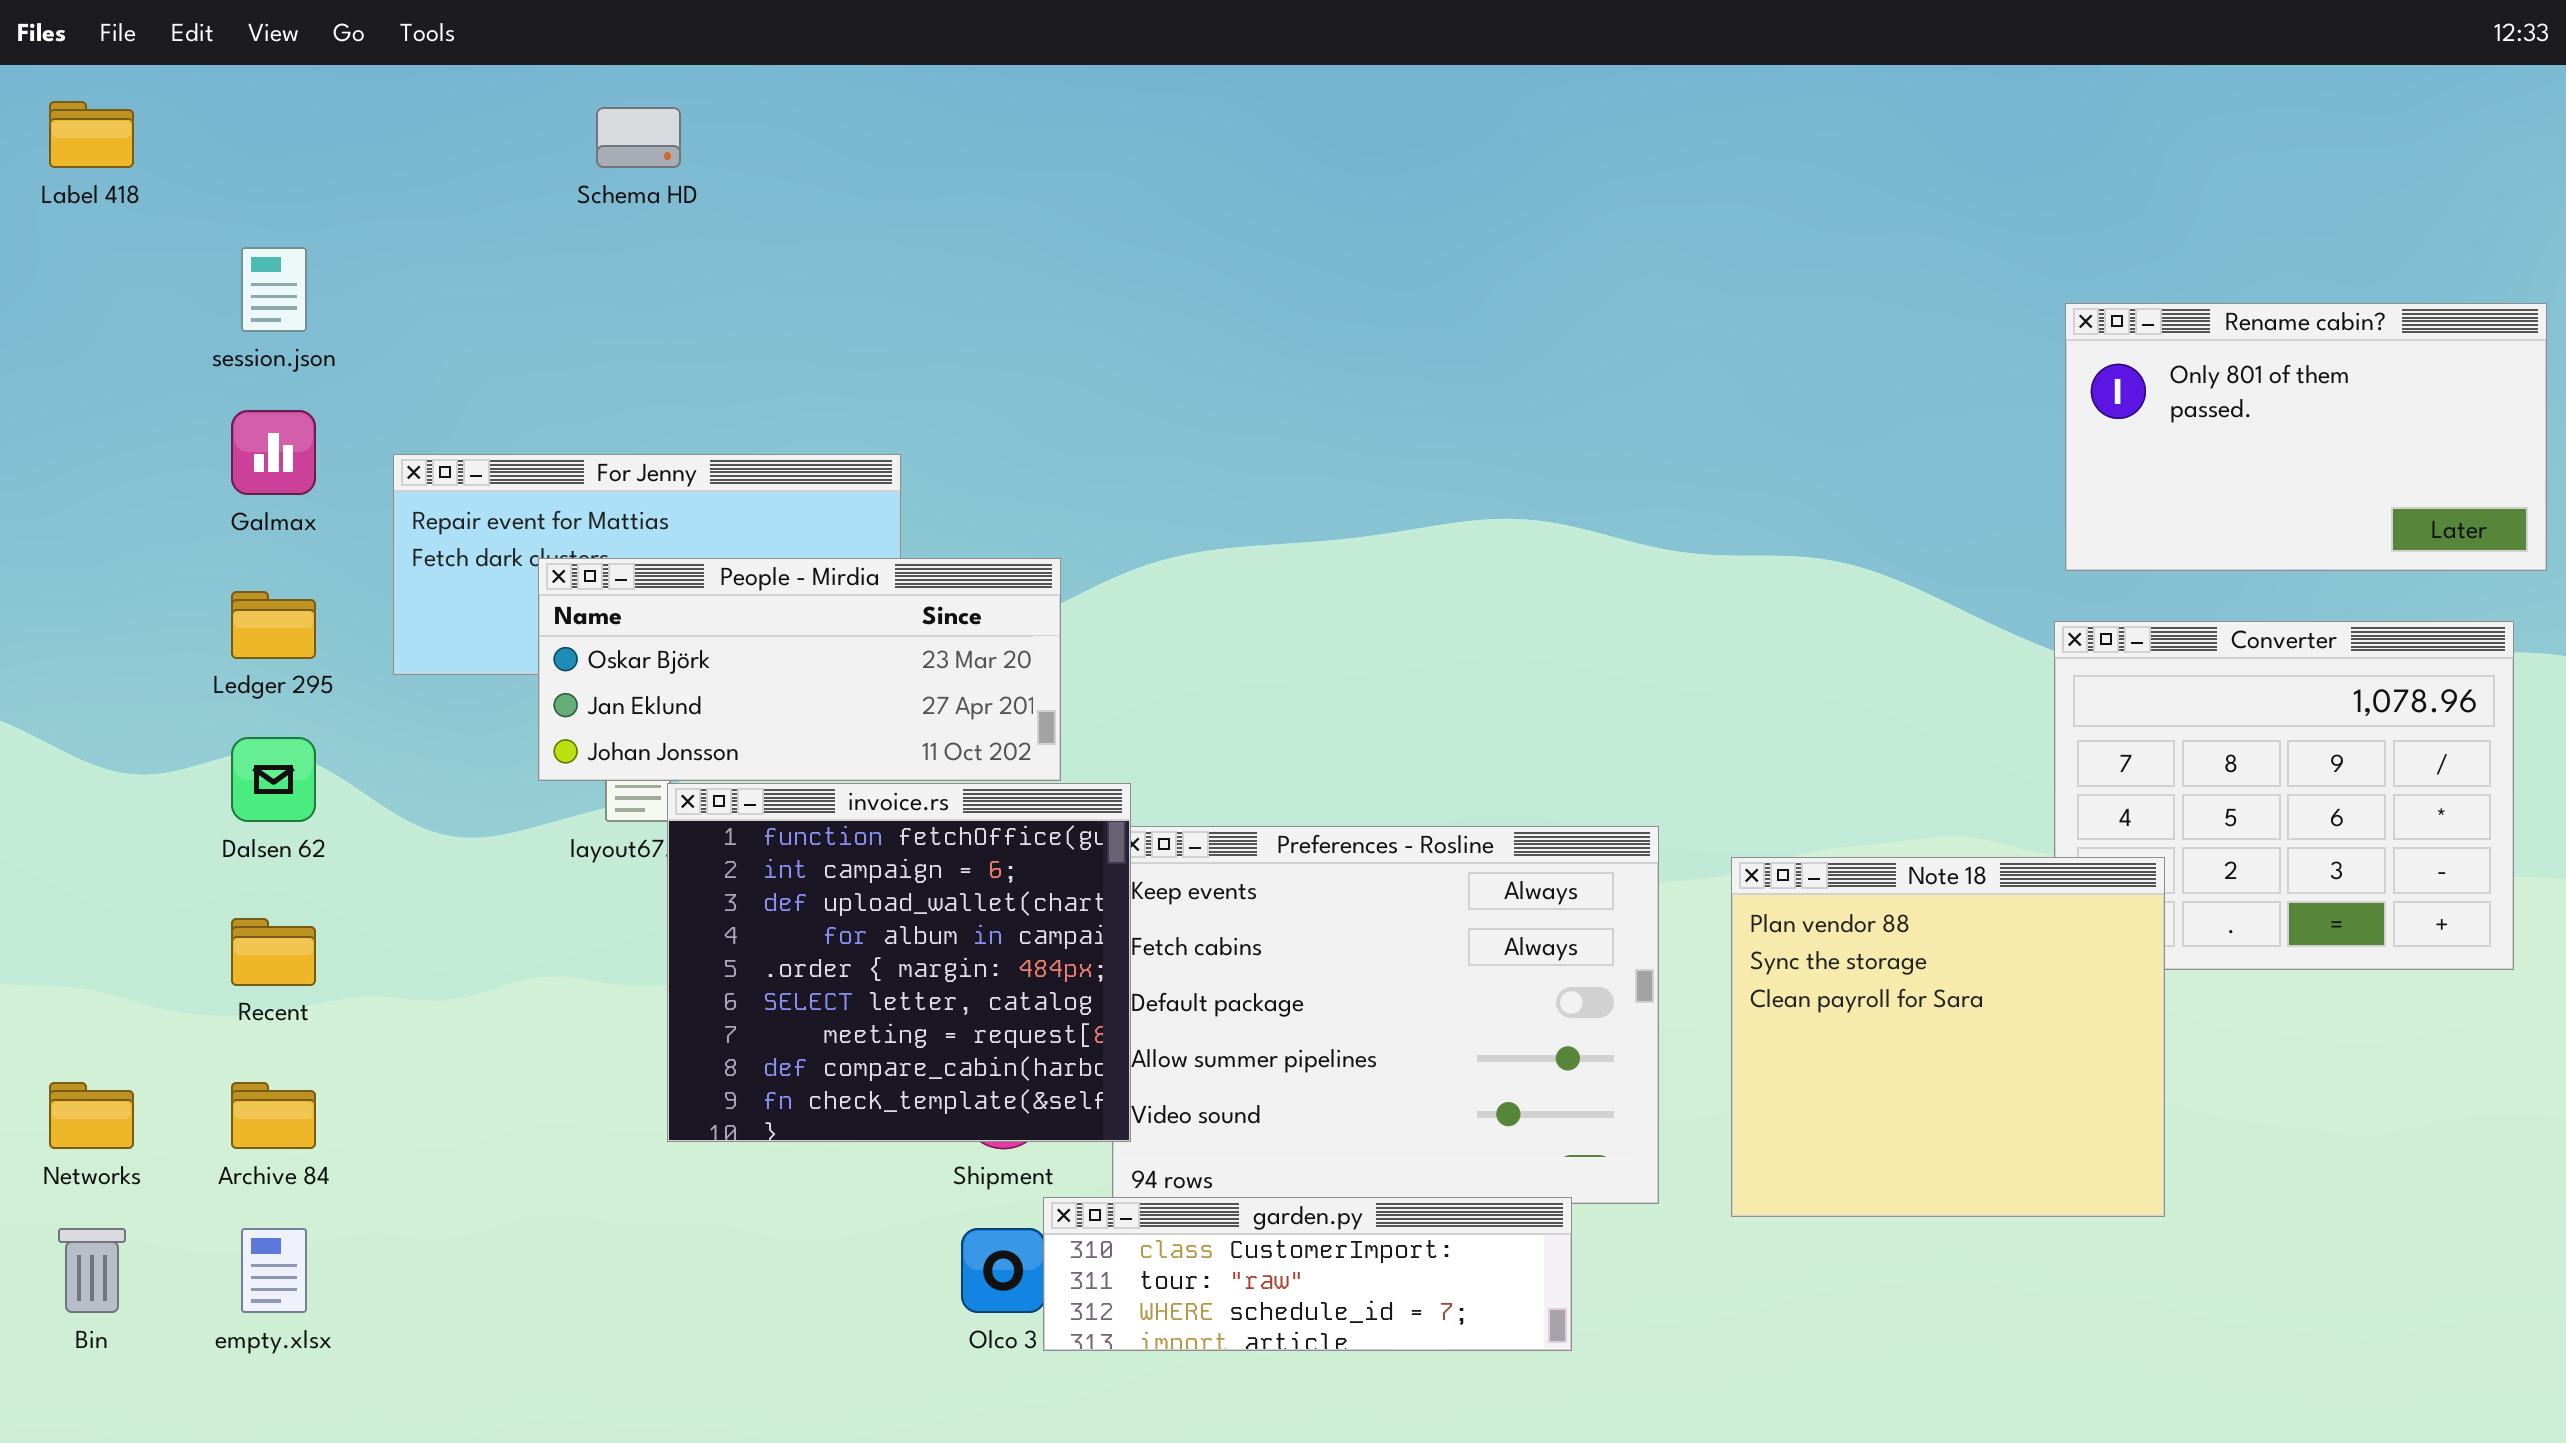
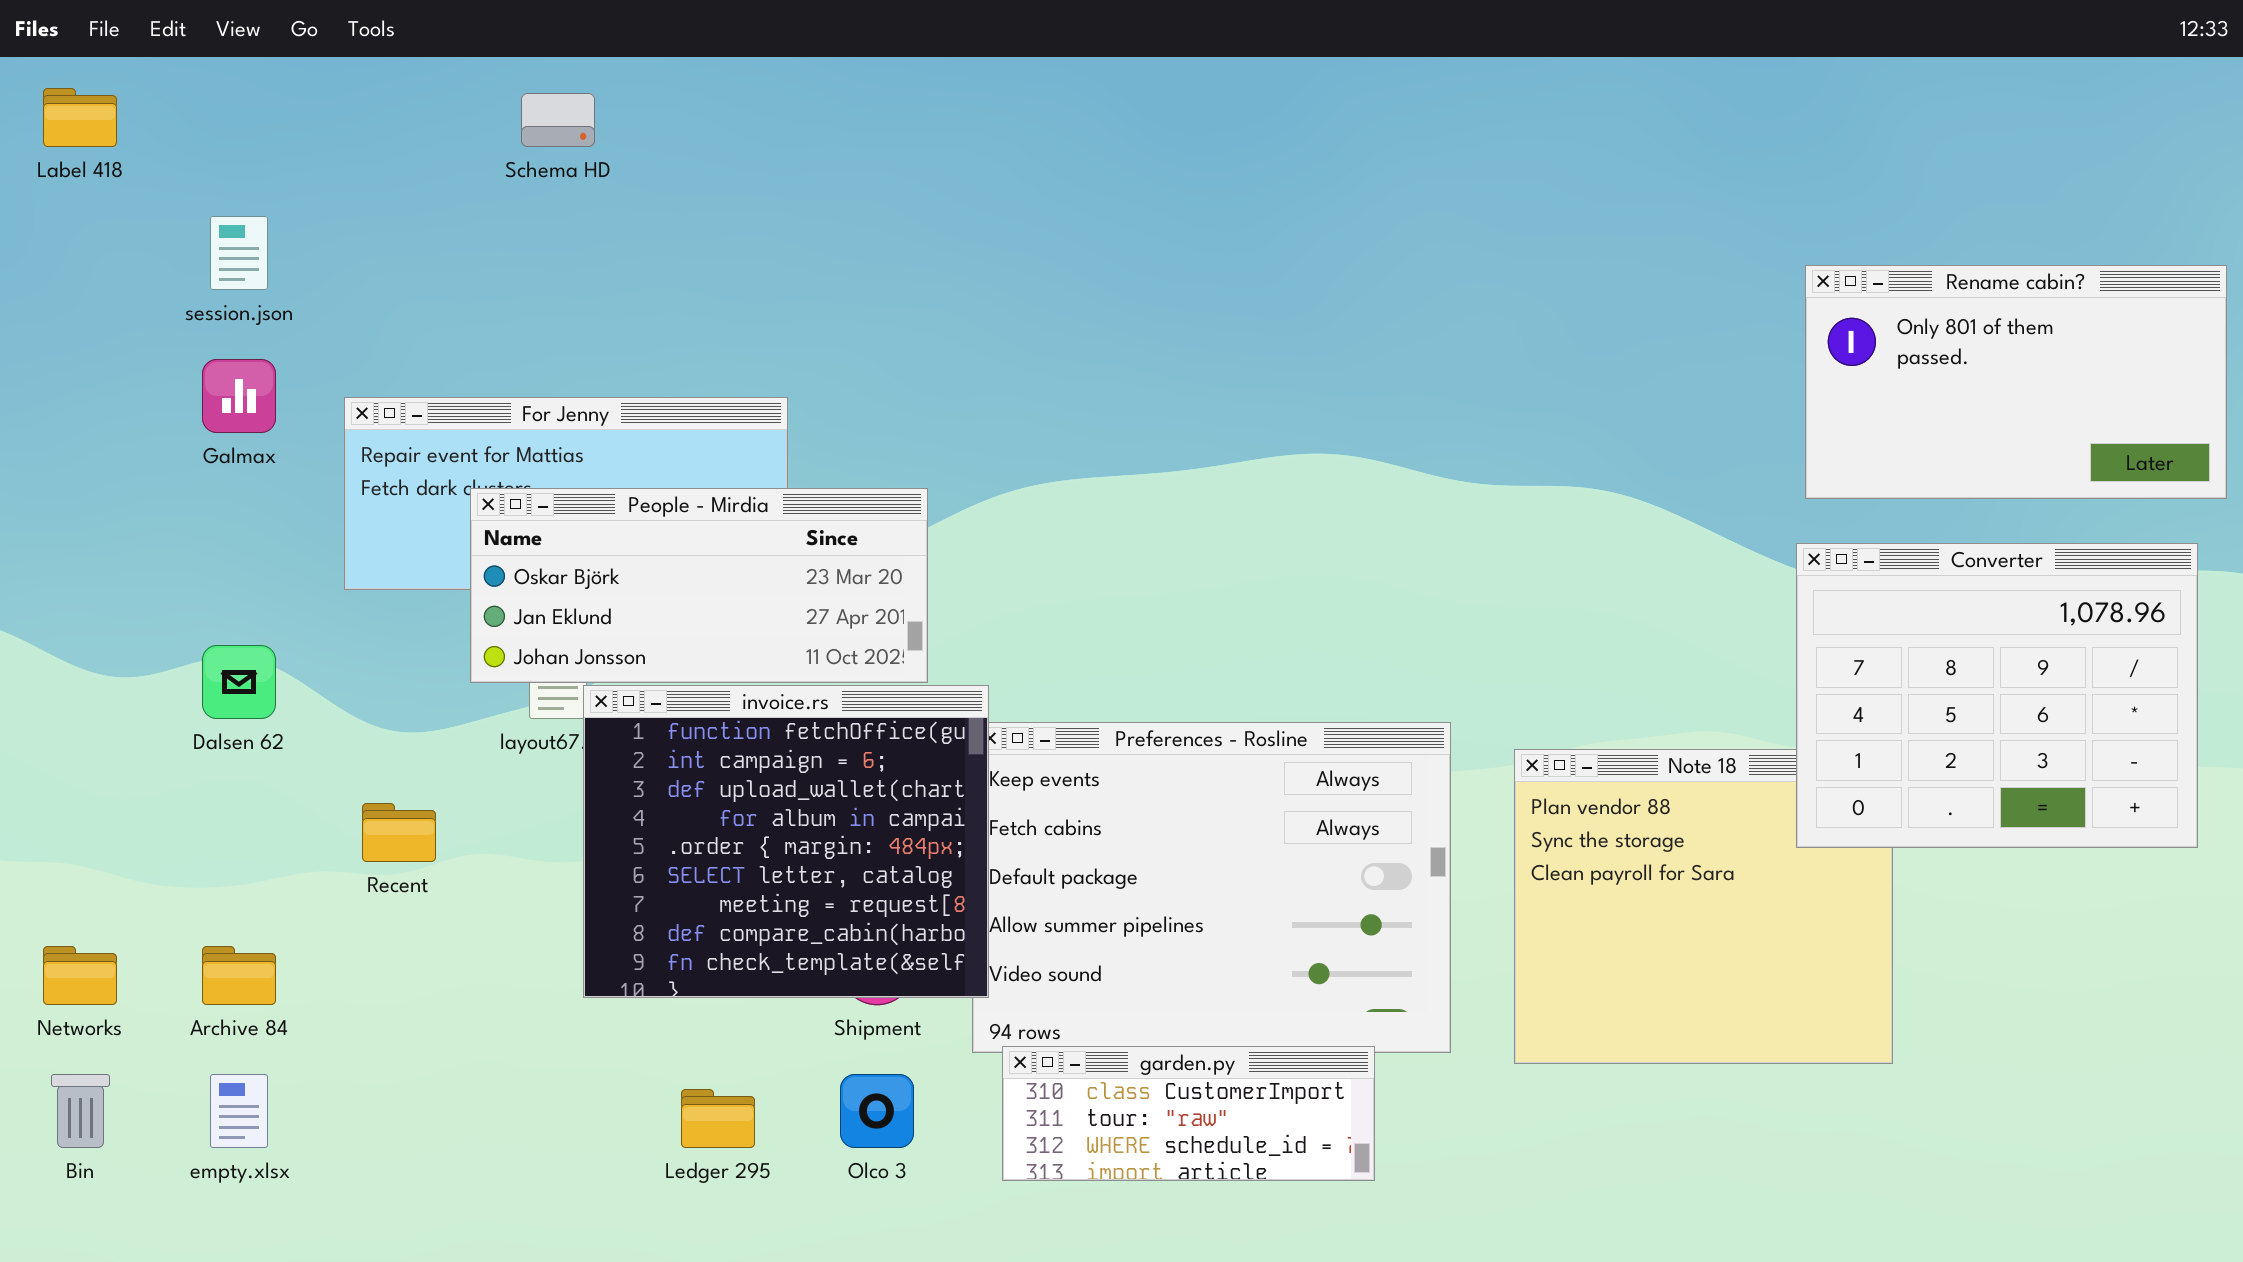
Ledger 295: [231,591,316,659] -> [681,1089,755,1148], moved
Converter: [2054,621,2514,970] -> [1796,543,2198,848], raised
Recent: [231,918,316,986] -> [362,803,436,862], moved
garden.py: [1043,1197,1572,1351] -> [1002,1046,1375,1181], resized

